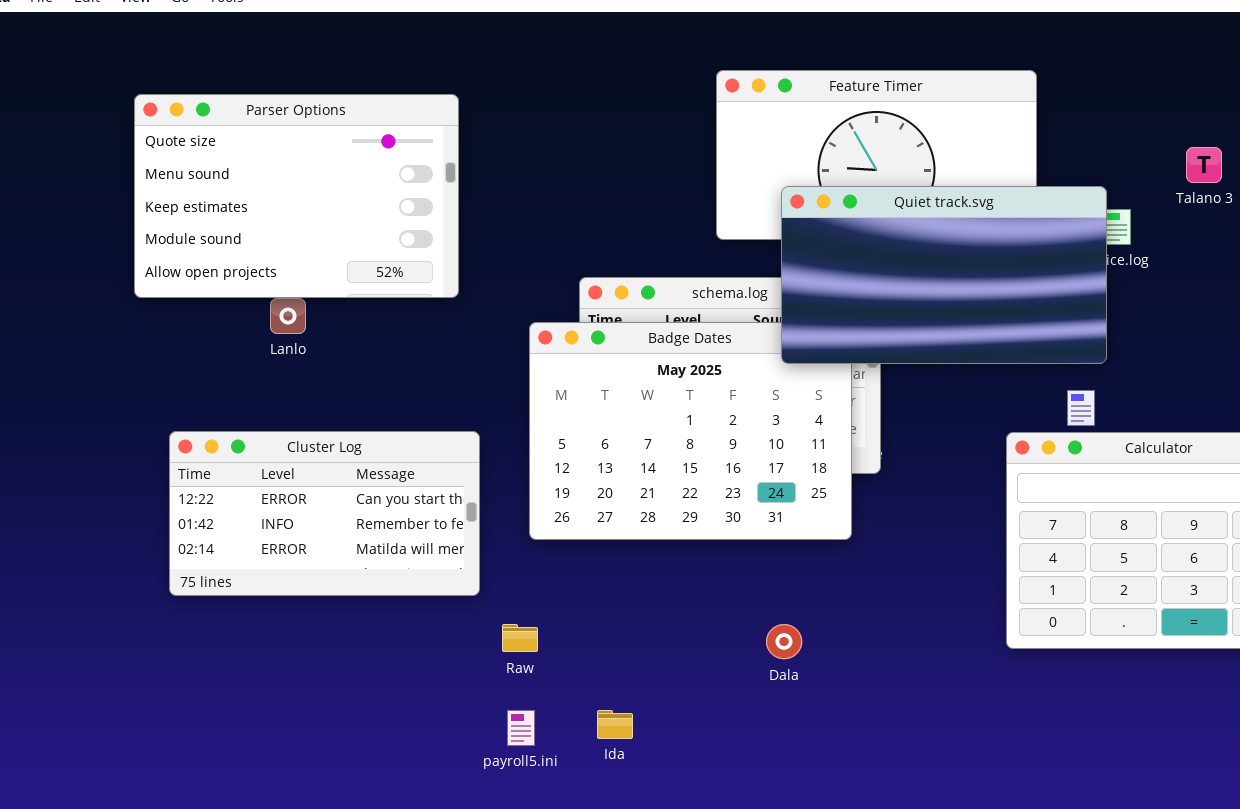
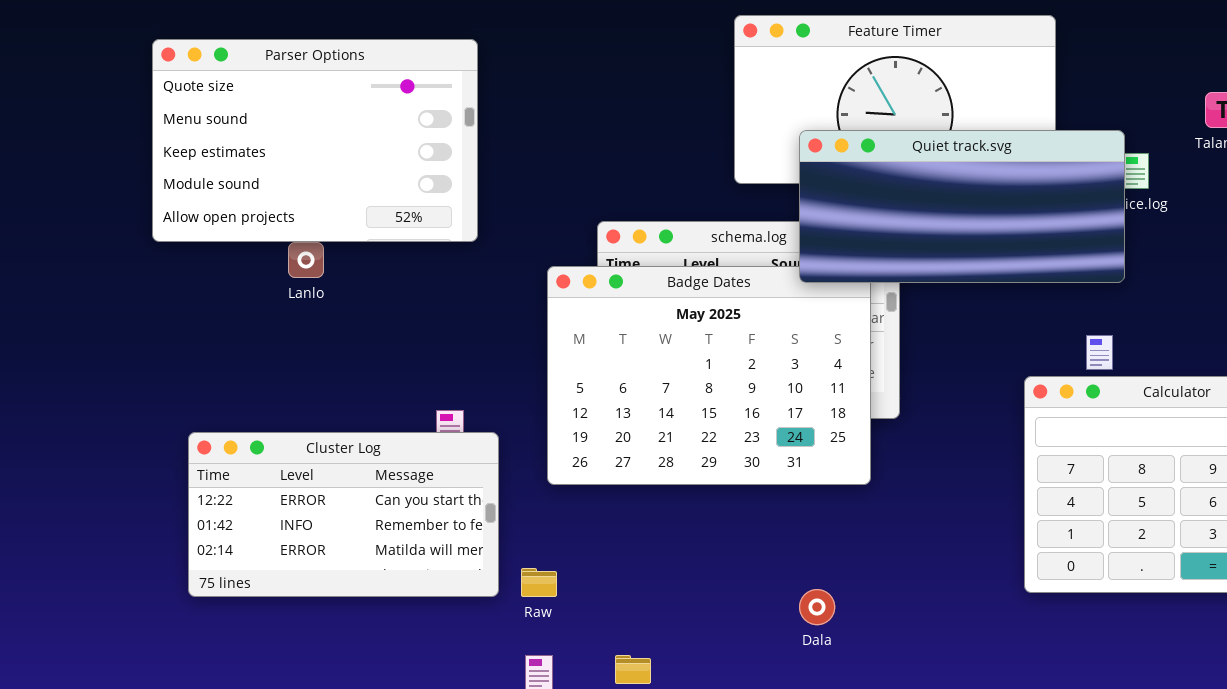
Quiet track.svg: [781,186,1107,364] -> [799,130,1125,283], resized
Cluster Log: [169,431,480,596] -> [188,432,499,597], moved
Dala: [766,624,802,659] -> [799,589,835,625], moved

